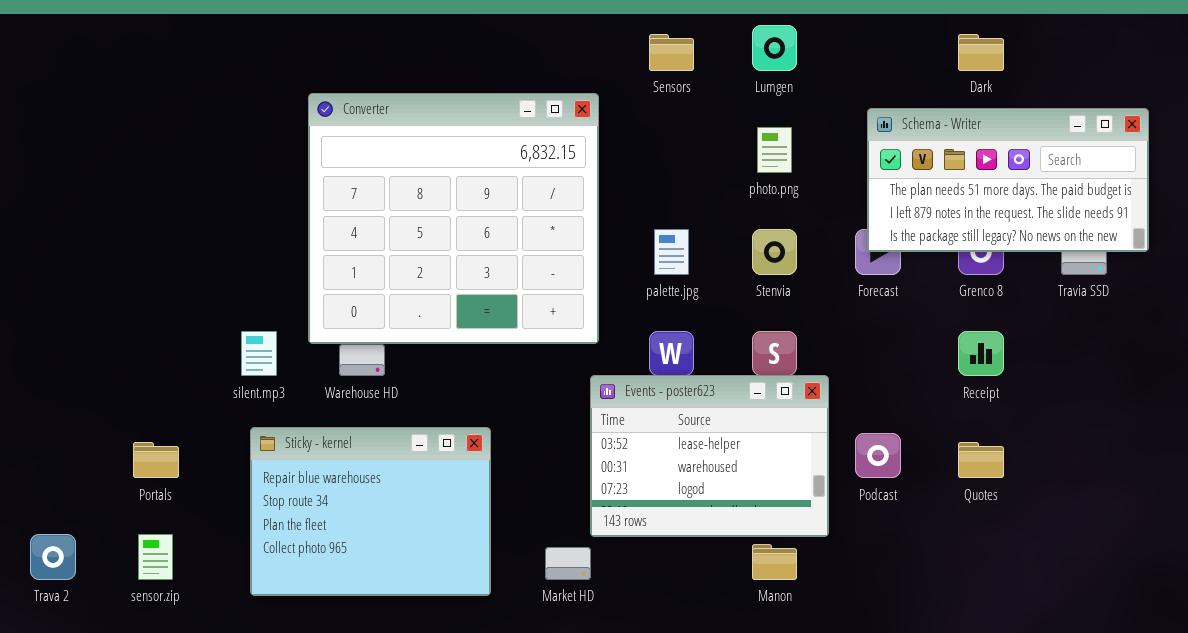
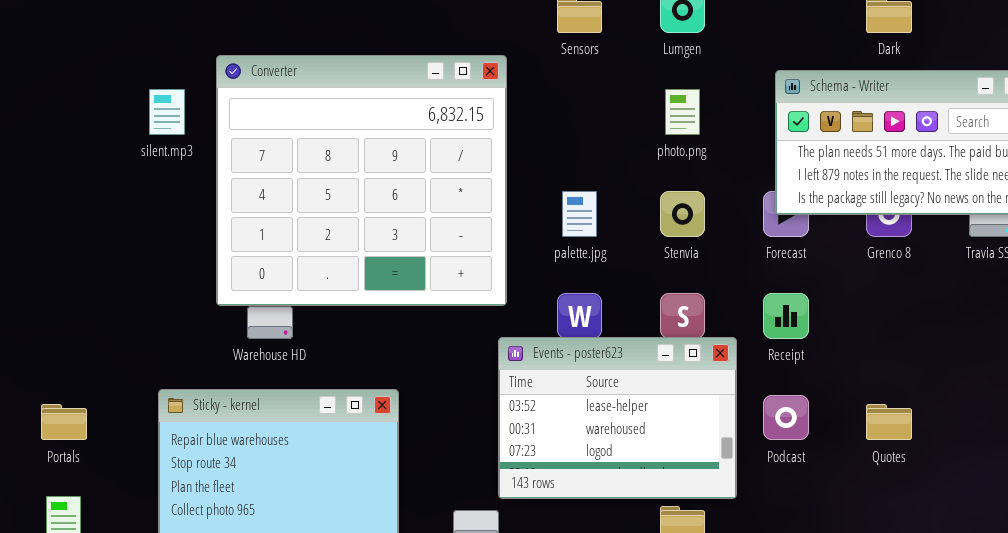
silent.mp3: [241,331,277,376] -> [149,89,185,135], moved
Receipt: [958,331,1004,376] -> [763,293,809,339], moved

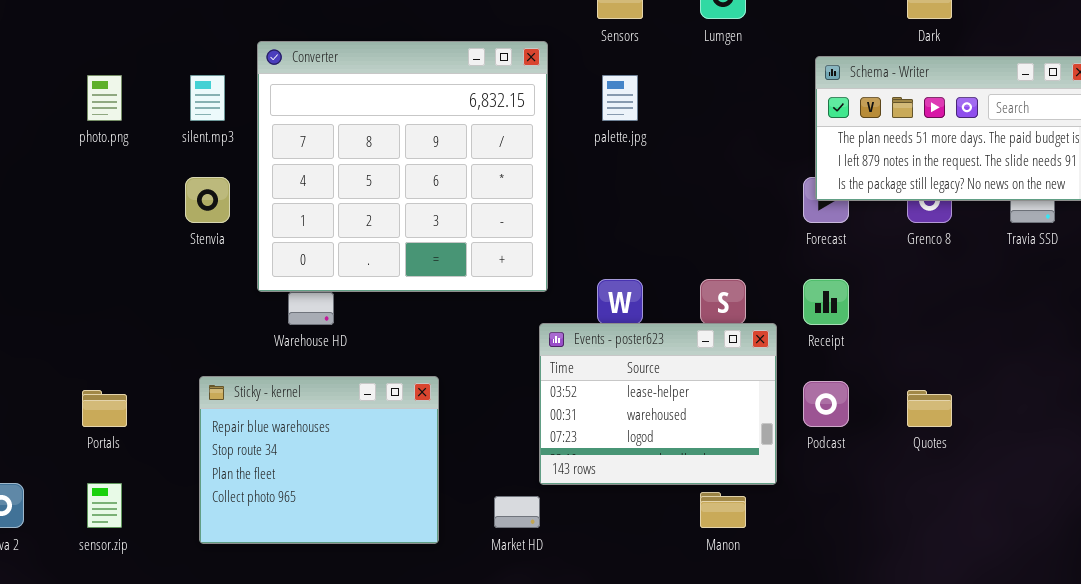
photo.png: [665,89,700,135] -> [87,75,122,121], moved
palette.jpg: [562,191,597,237] -> [602,75,638,121], moved
Stenvia: [660,191,705,237] -> [185,177,230,223], moved

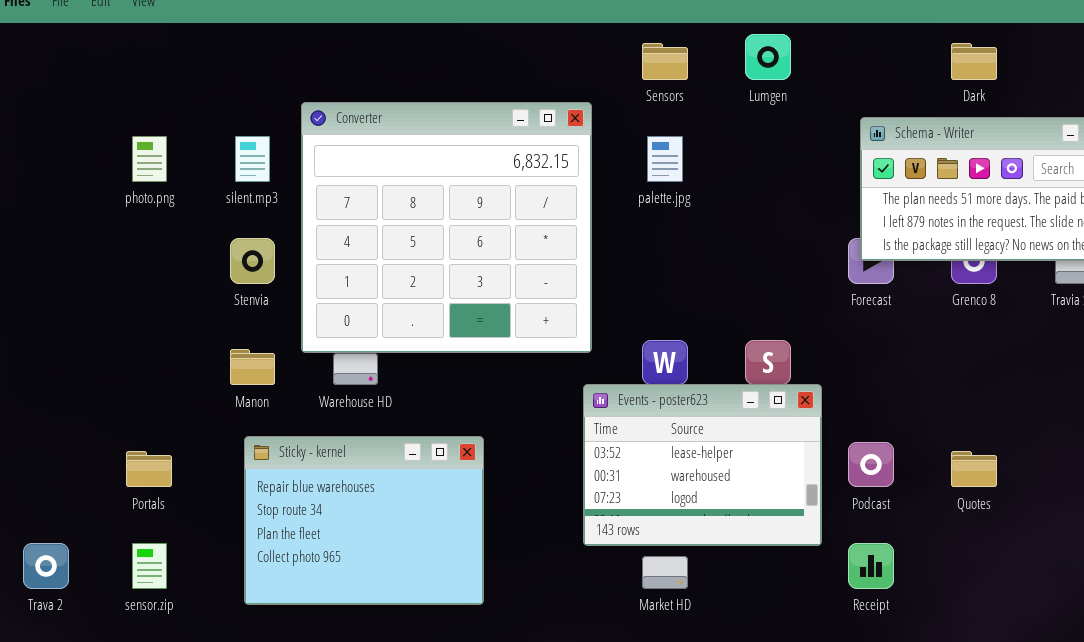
Receipt: [803,279,849,325] -> [848,543,894,589], moved
Manon: [700,492,746,528] -> [230,349,275,385], moved
Market HD: [494,496,540,528] -> [642,556,688,589], moved

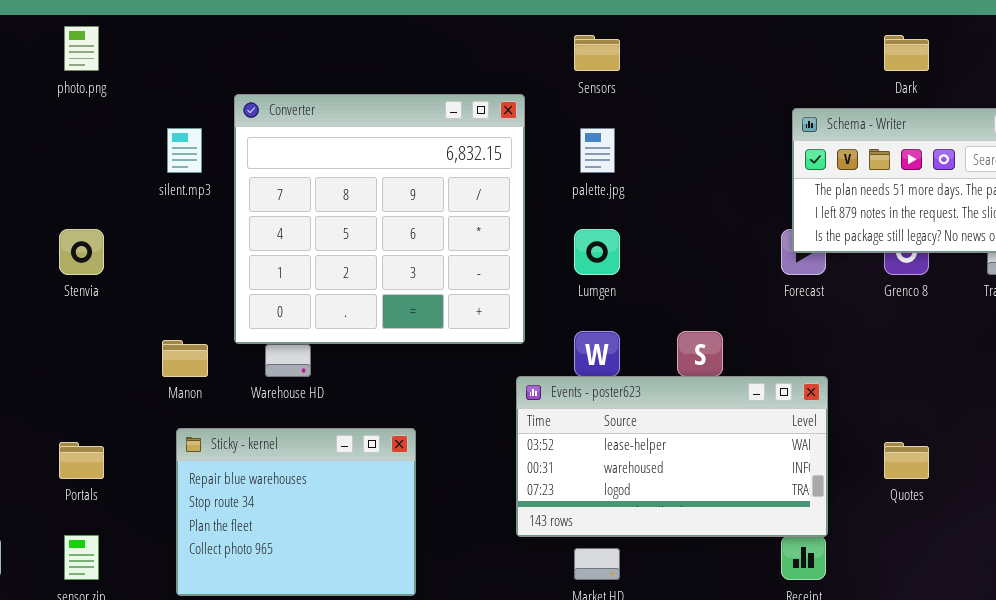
Lumgen: [745,34,791,80] -> [574,229,620,275], moved
photo.png: [132,136,167,182] -> [64,26,99,71], moved
Stenvia: [230,238,275,284] -> [59,229,104,275], moved
Events - poster623: [583,384,822,546] -> [516,376,828,537], resized

